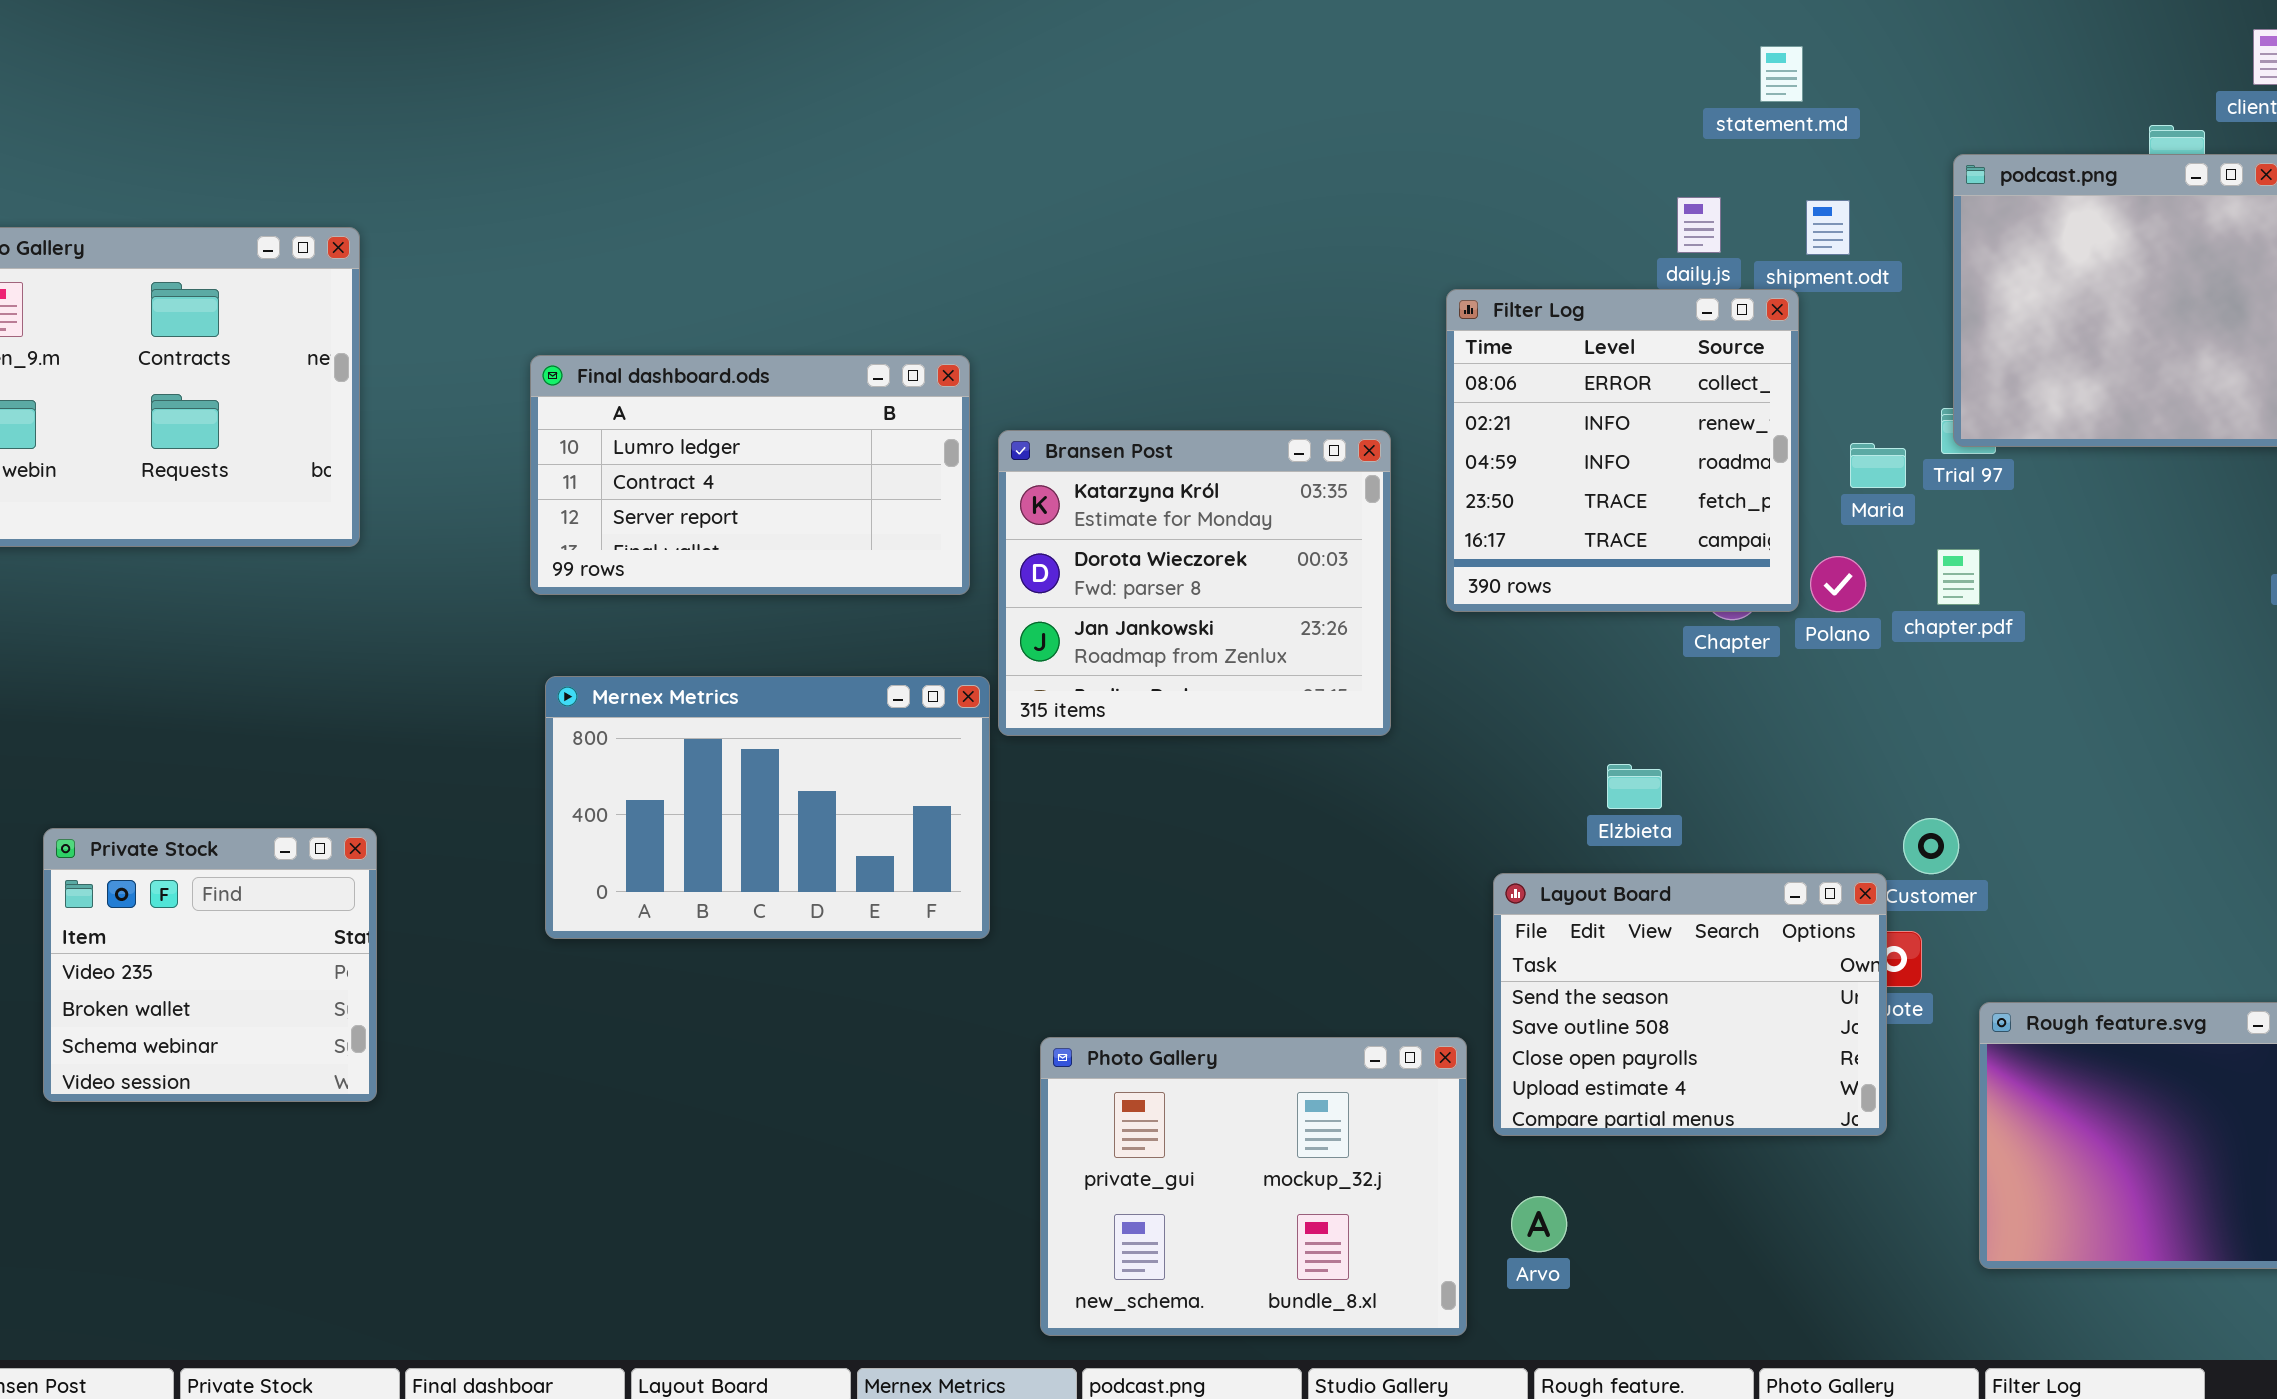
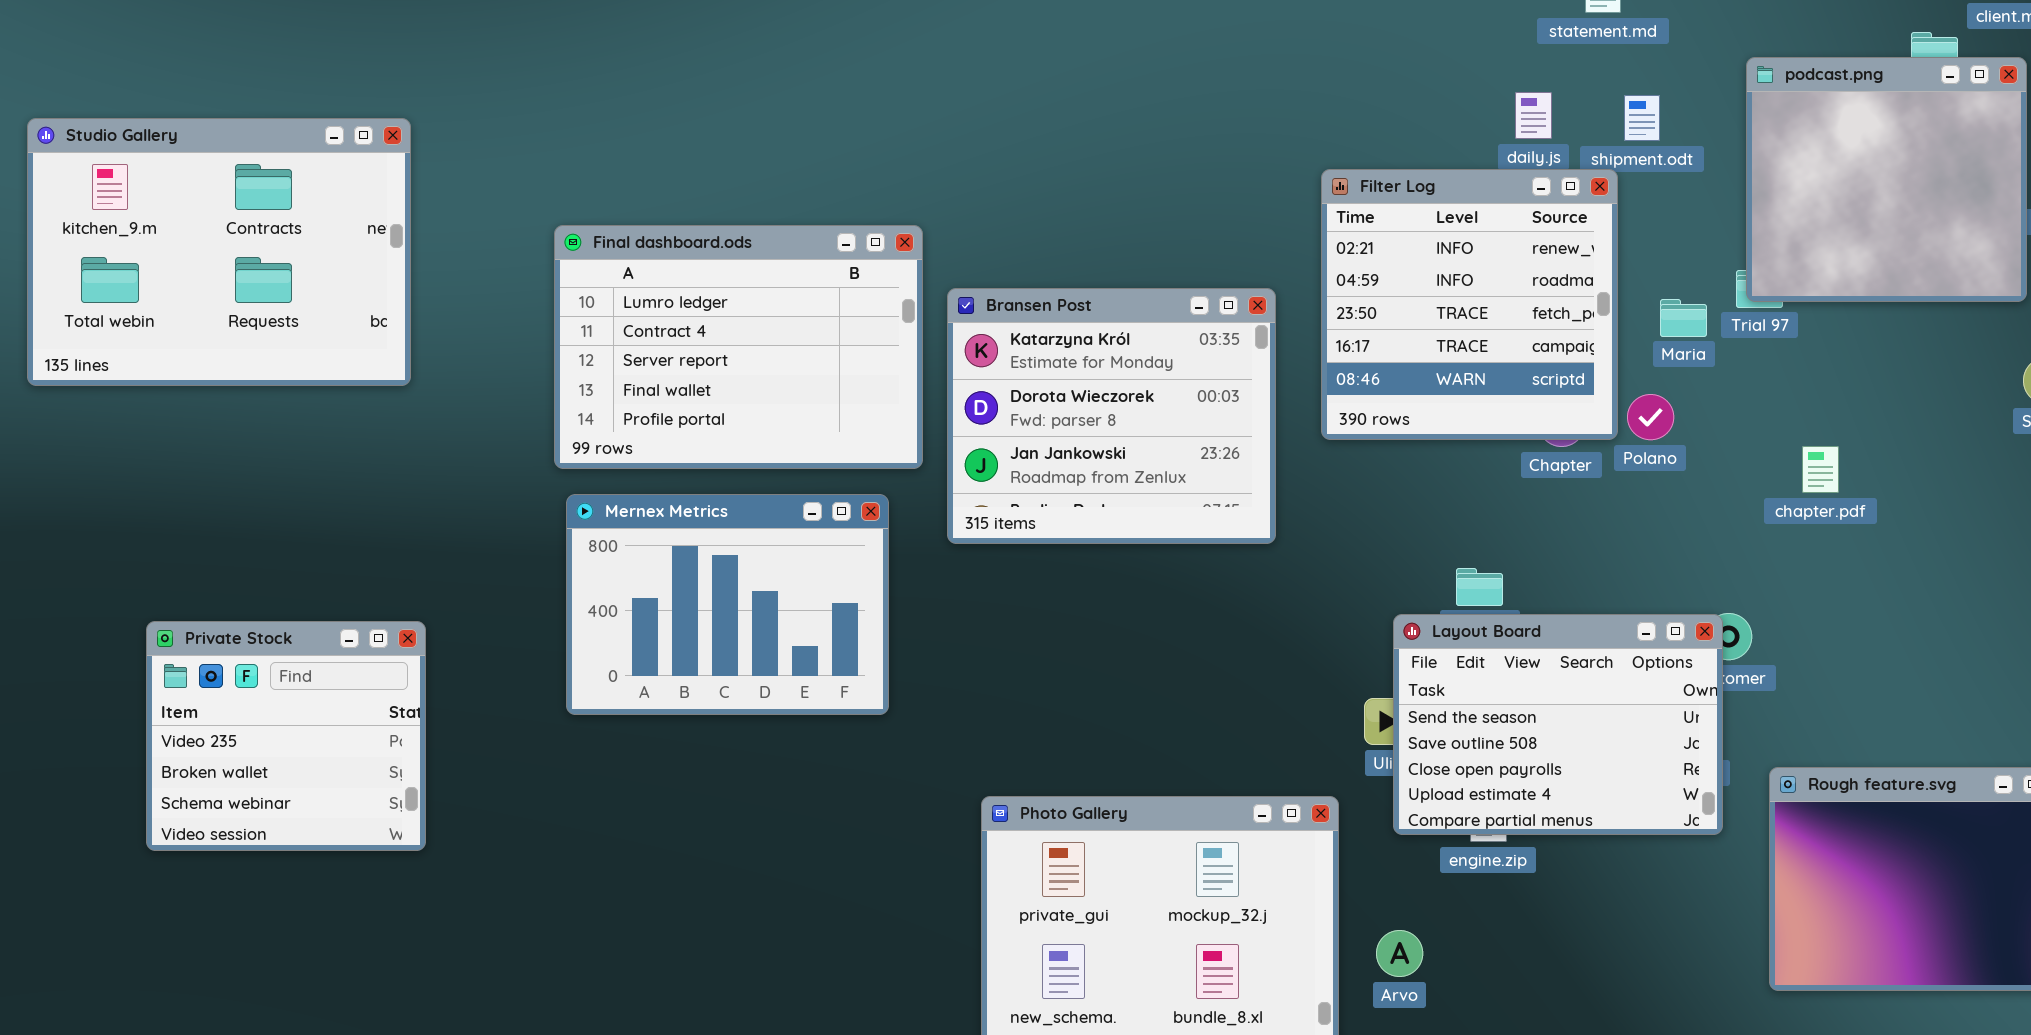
Filter Log: [1446,289,1799,612] -> [1321,169,1618,440], scrolled down 1 row
Final dashboard.ods: [530,355,970,595] -> [554,225,923,469], resized
chapter.pdf: [1937,549,1980,605] -> [1802,446,1839,493], moved
Mernex Metrics: [545,676,990,939] -> [566,494,889,715], resized
Layout Board: [1493,873,1887,1136] -> [1393,614,1723,835], moved

